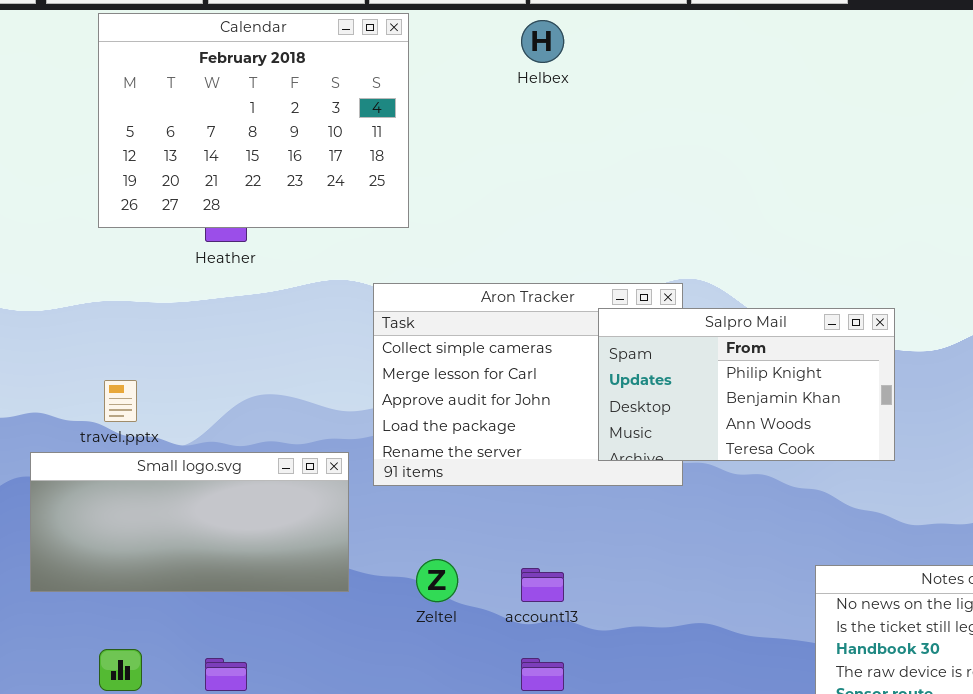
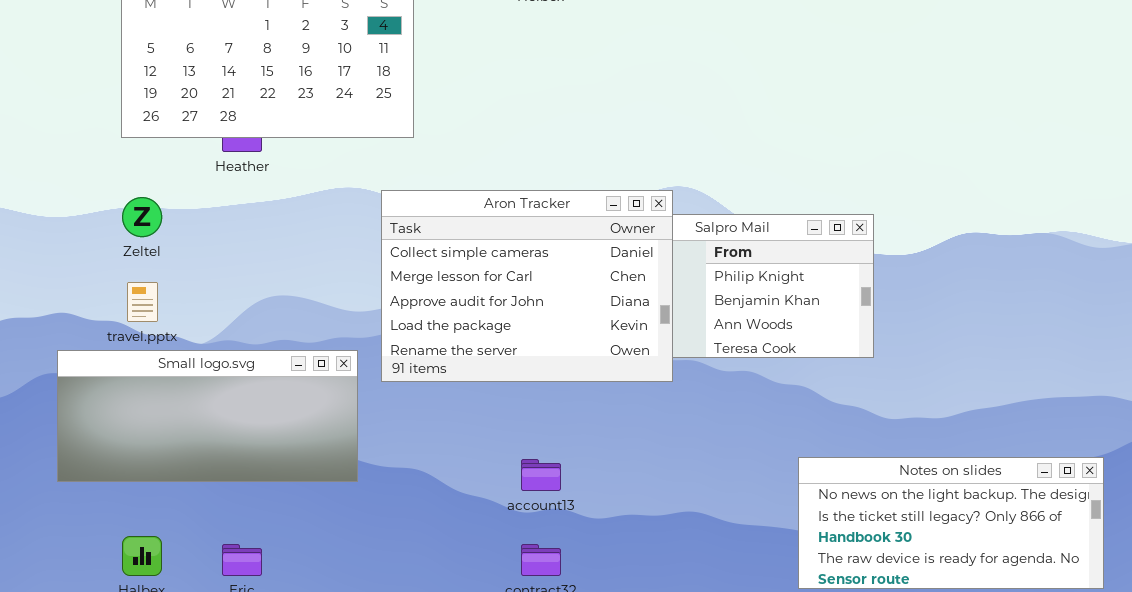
Aron Tracker: [373,283,683,486] -> [381,190,673,382], raised
Zeltel: [416,559,458,602] -> [122,197,162,237], moved

